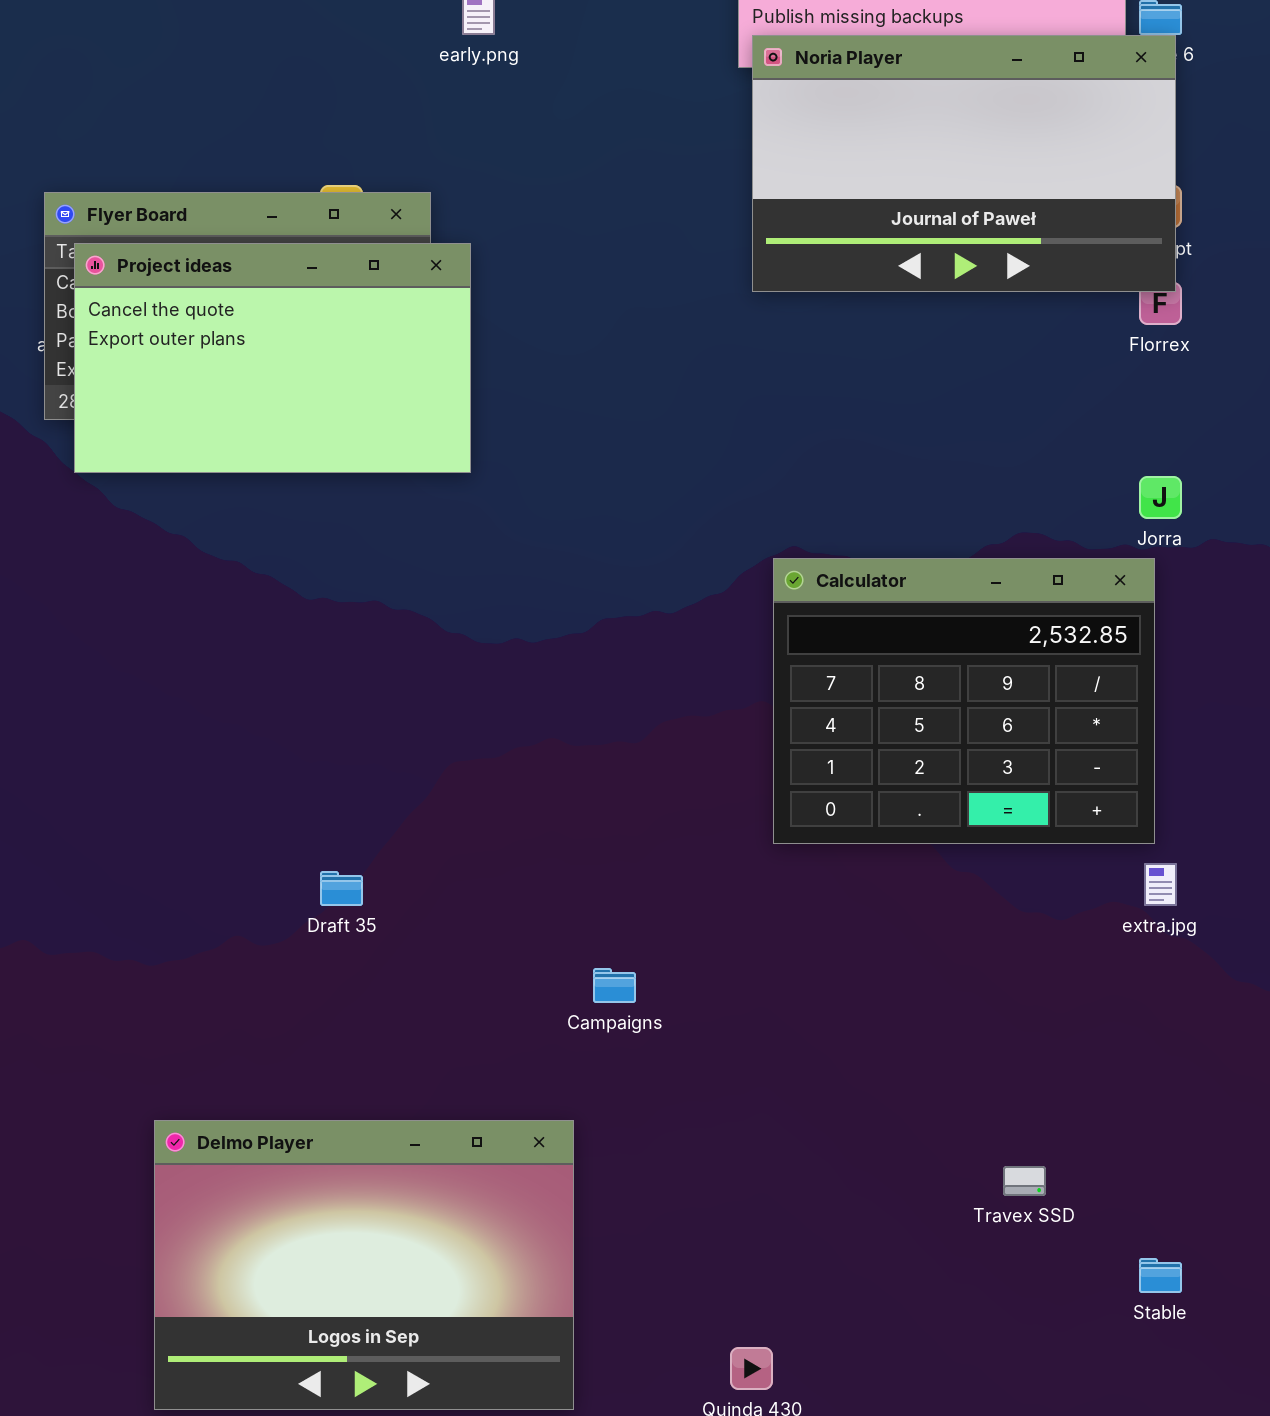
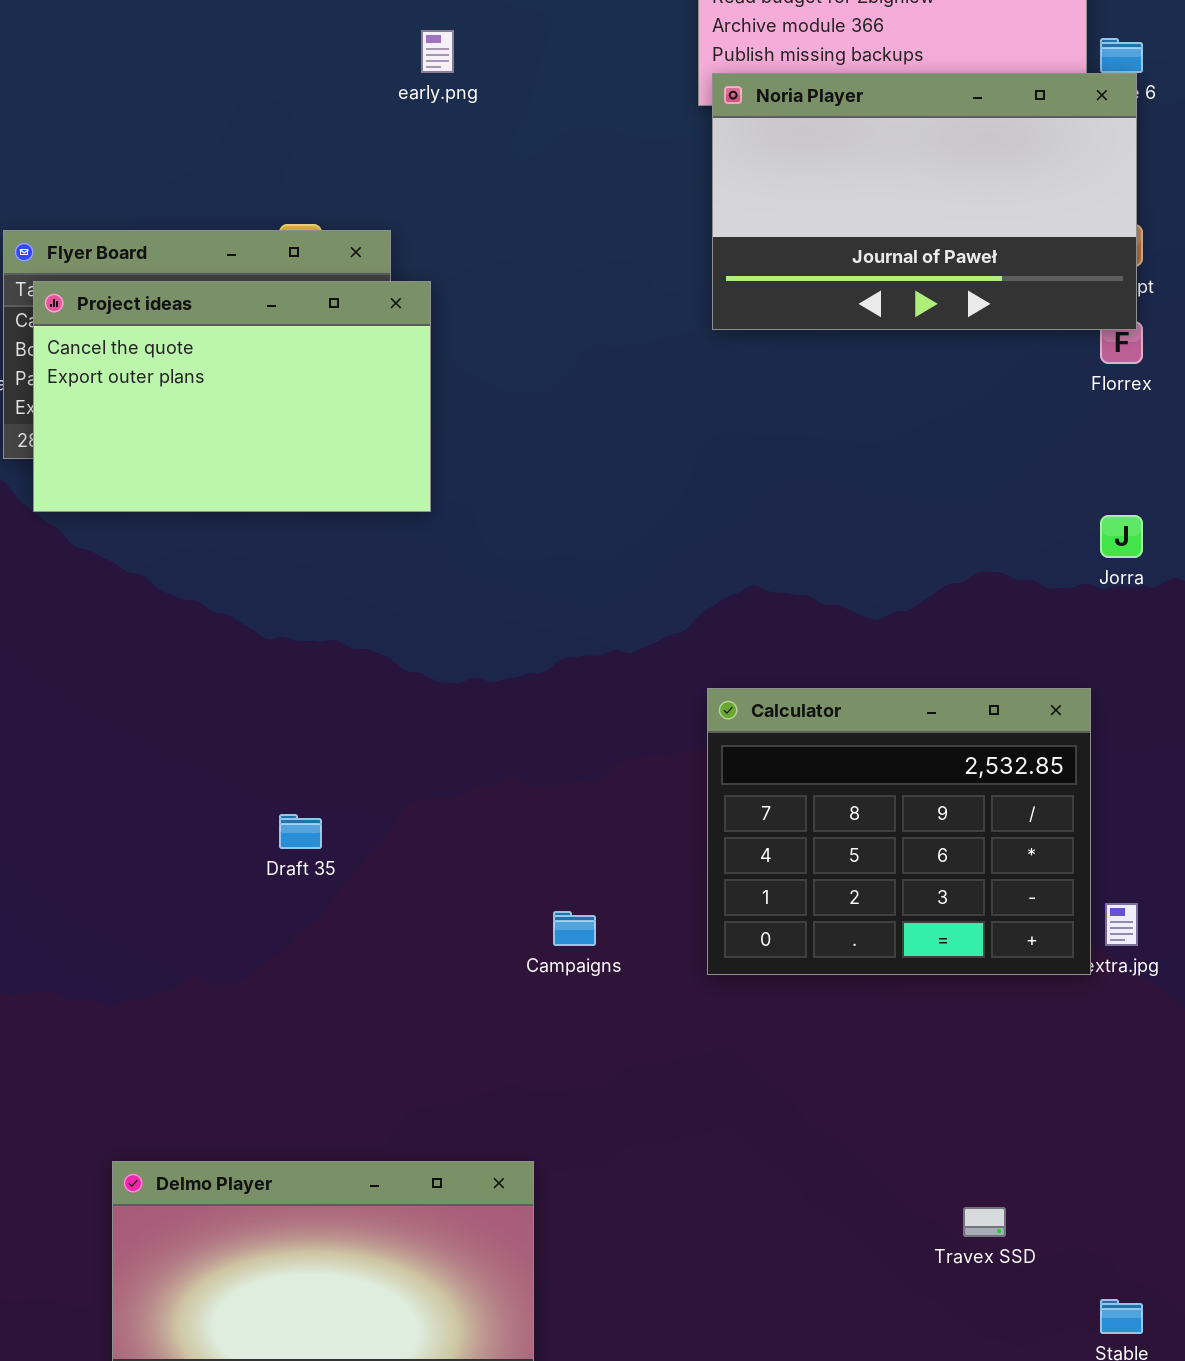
Calculator: [773,558,1155,844] -> [707,688,1091,975], moved
Draft 35: [320,871,363,906] -> [279,814,322,849], moved
Campaigns: [593,968,636,1003] -> [553,911,596,946], moved

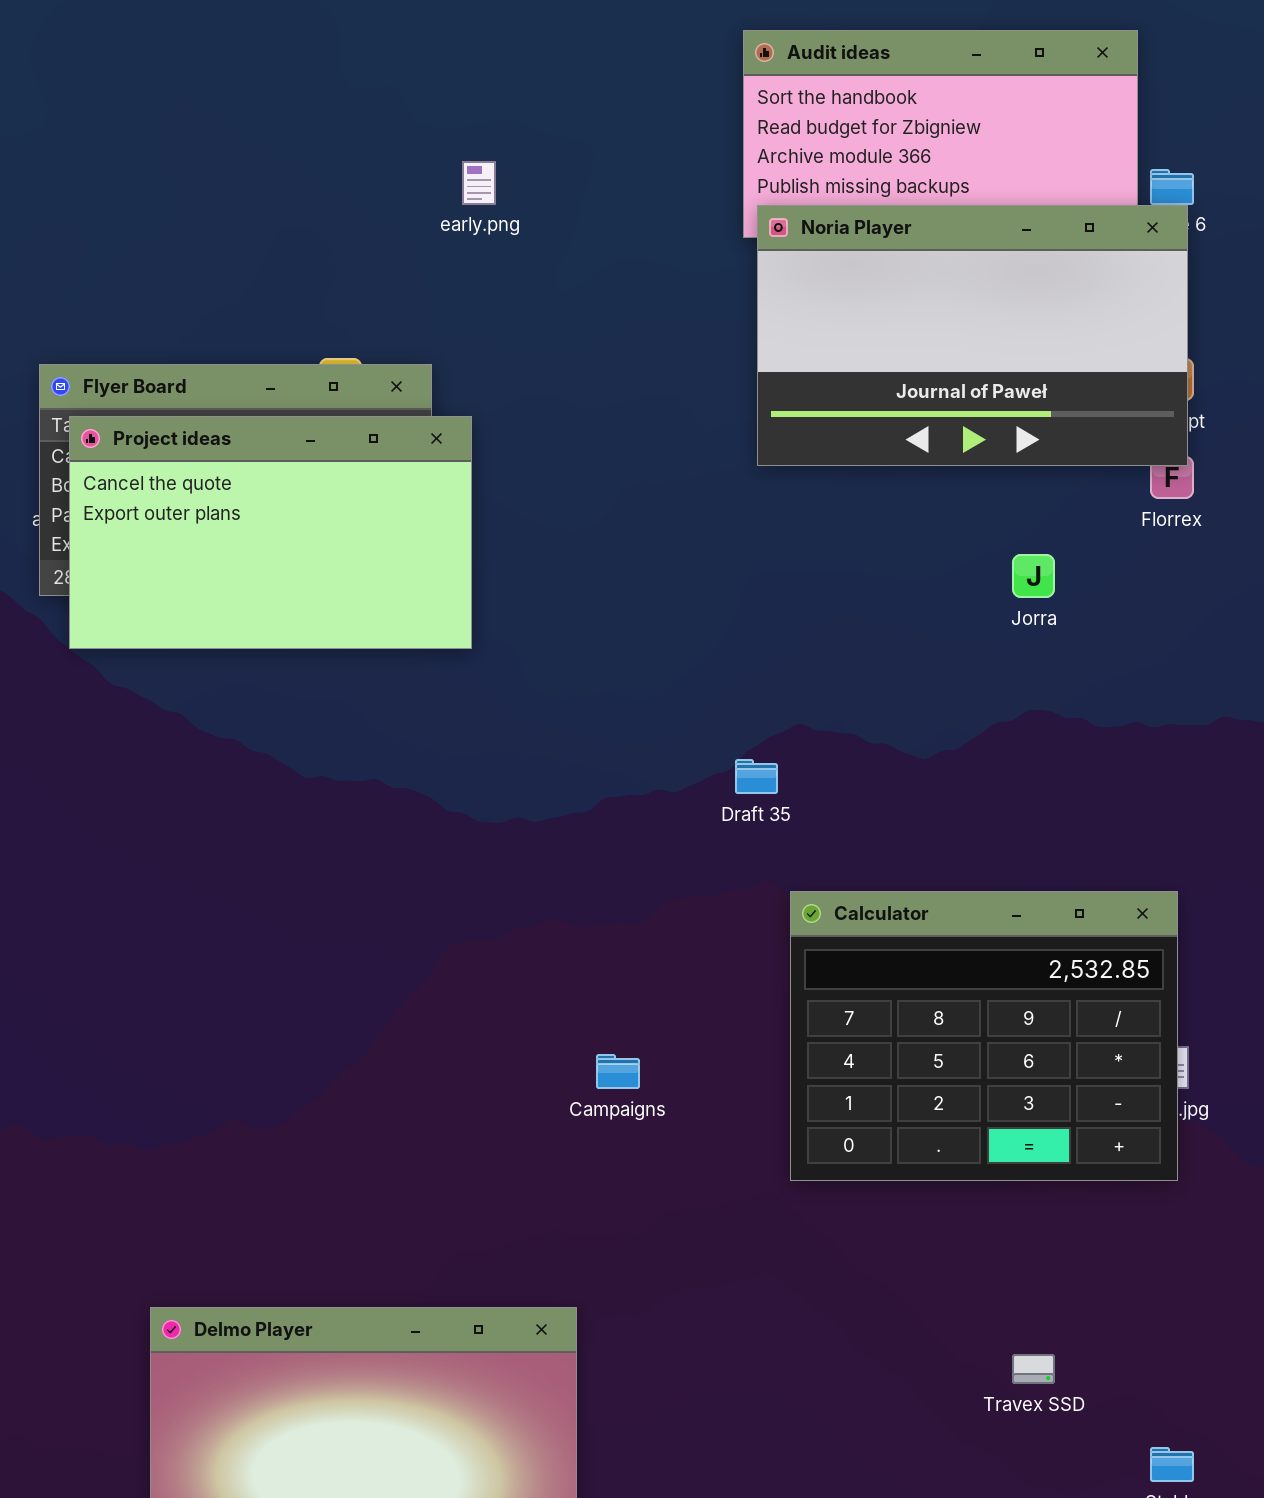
Jorra: [1100,515,1143,558] -> [1012,554,1055,598], moved
Calculator: [707,688,1091,975] -> [790,891,1178,1181], moved
Draft 35: [279,814,322,849] -> [735,759,778,794], moved

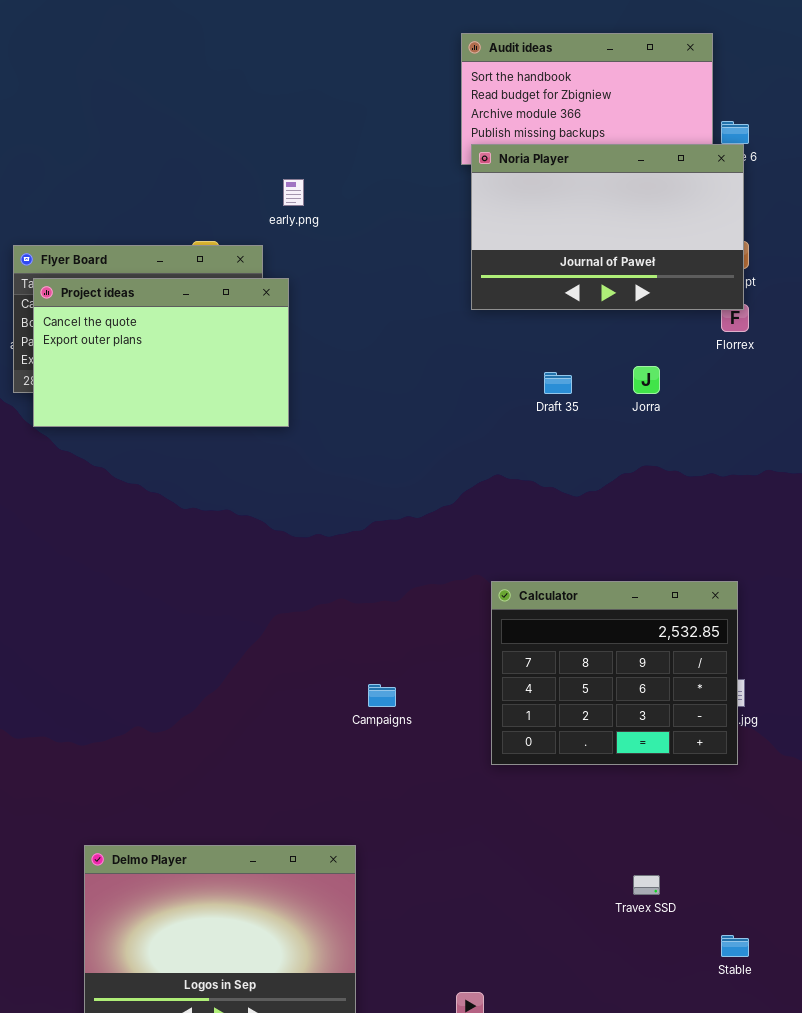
early.png: [462,161,496,205] -> [283,179,304,206], moved
Draft 35: [735,759,778,794] -> [544,372,572,394], moved

